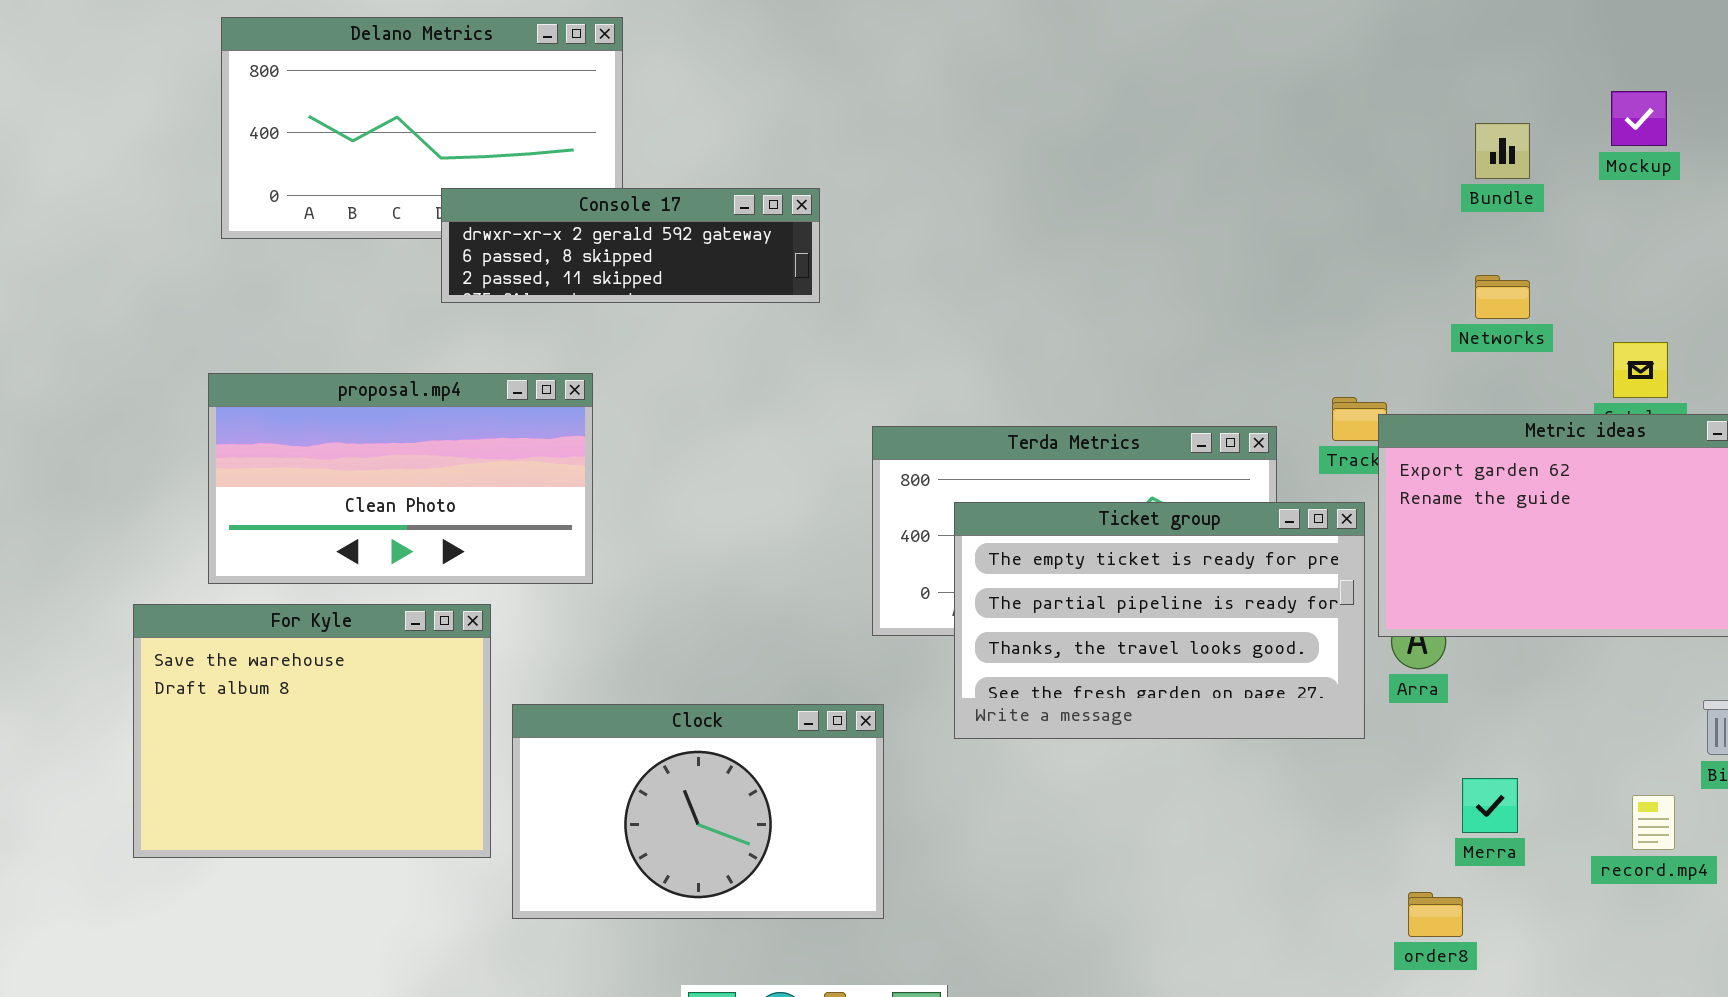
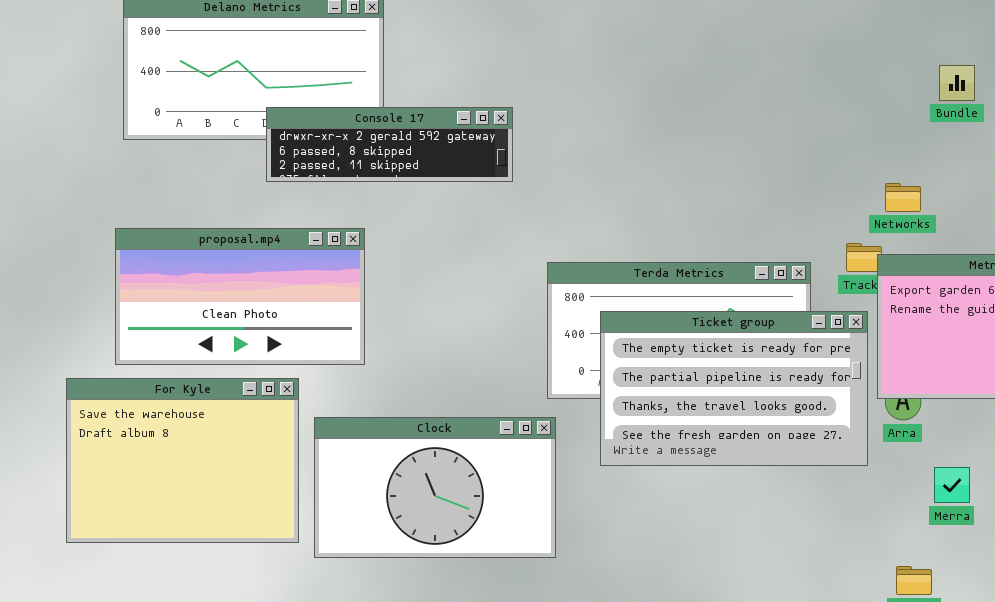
Networks: [1475,275,1530,319] -> [885,183,921,212], moved
Clock: [512,704,884,919] -> [314,417,556,558], moved
Merra: [1462,778,1518,833] -> [934,467,970,503], moved

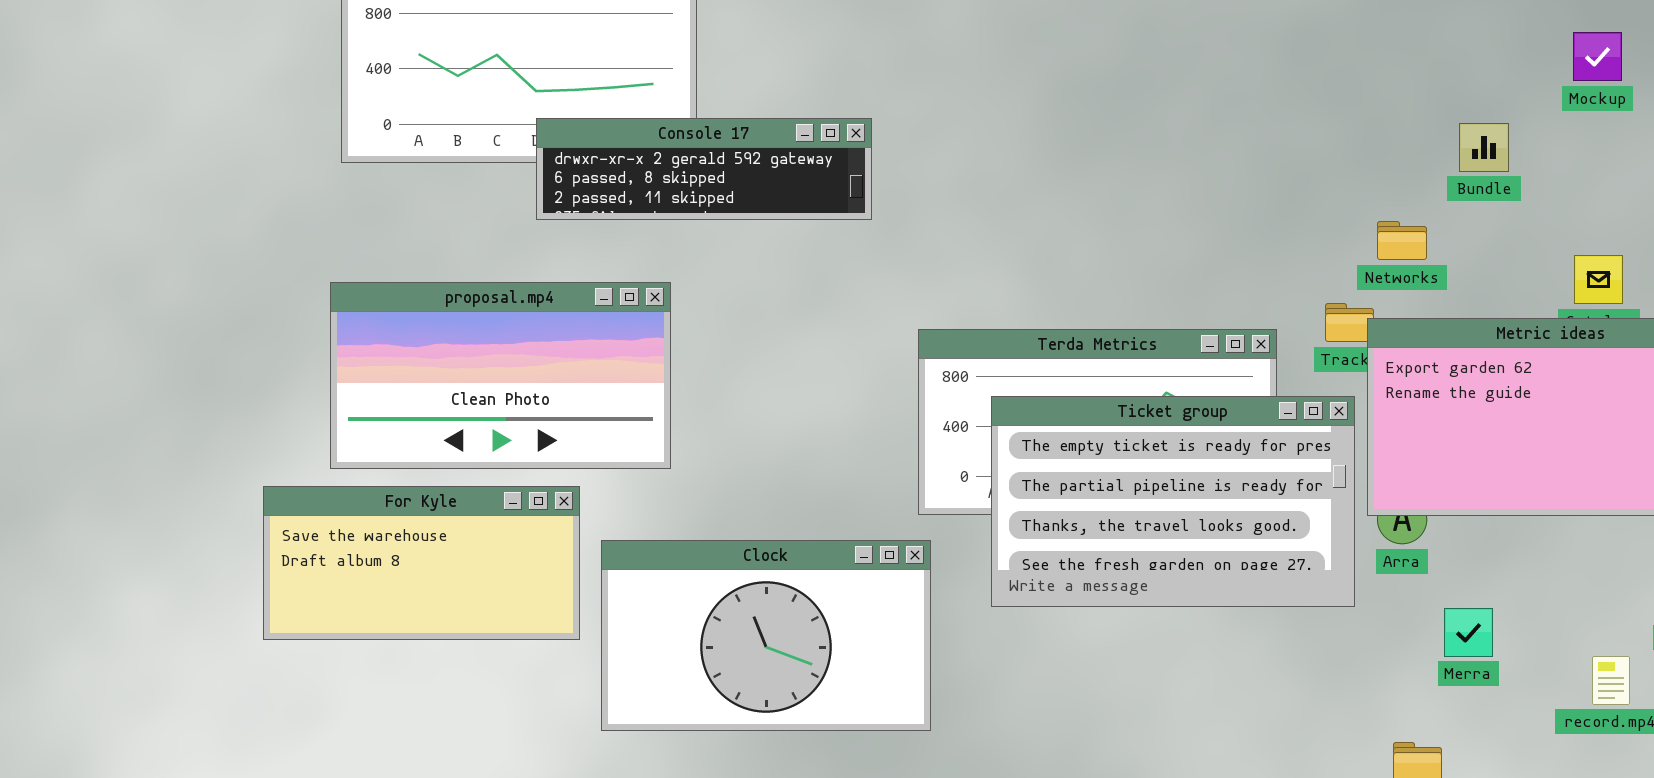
Bundle: [939,65,975,101] -> [1459,123,1509,172], moved
For Kyle: [66,378,299,543] -> [263,486,580,640], resized

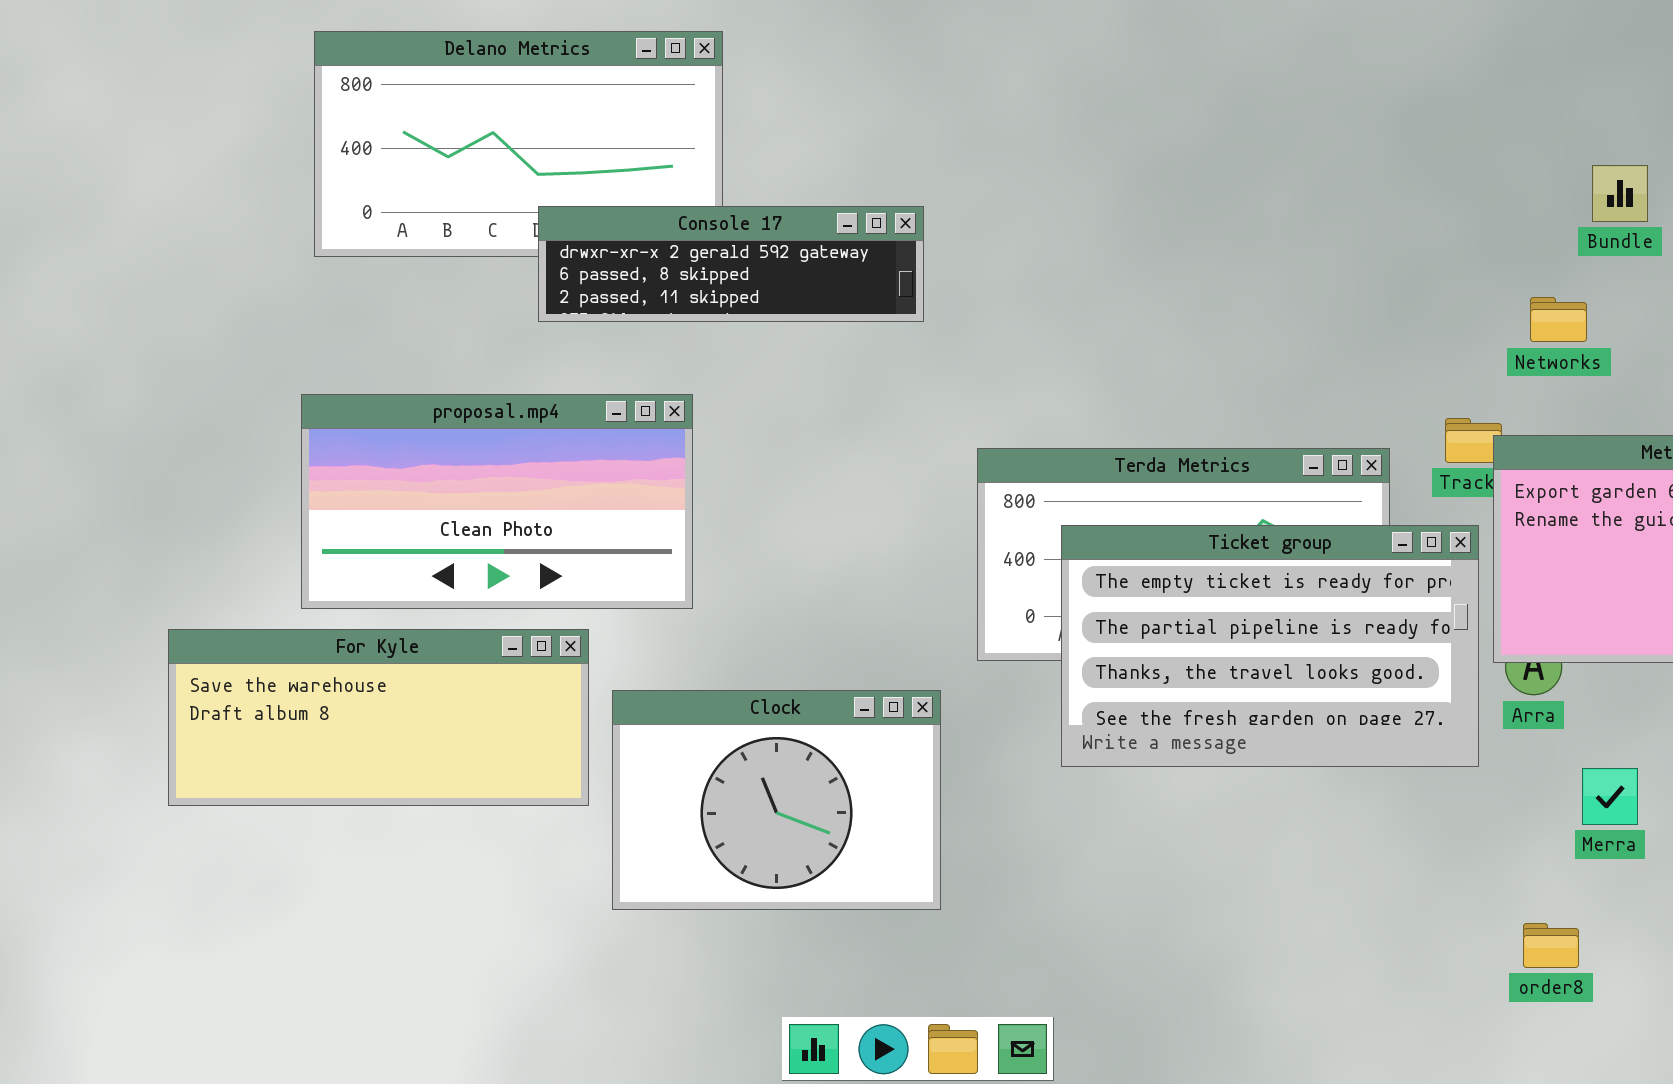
Bundle: [1459,123,1509,172] -> [1592,165,1648,222], moved
Networks: [1377,221,1427,260] -> [1530,297,1587,342], moved
For Kyle: [263,486,580,640] -> [168,629,589,806], resized
Clock: [601,540,931,731] -> [612,690,941,910], resized

